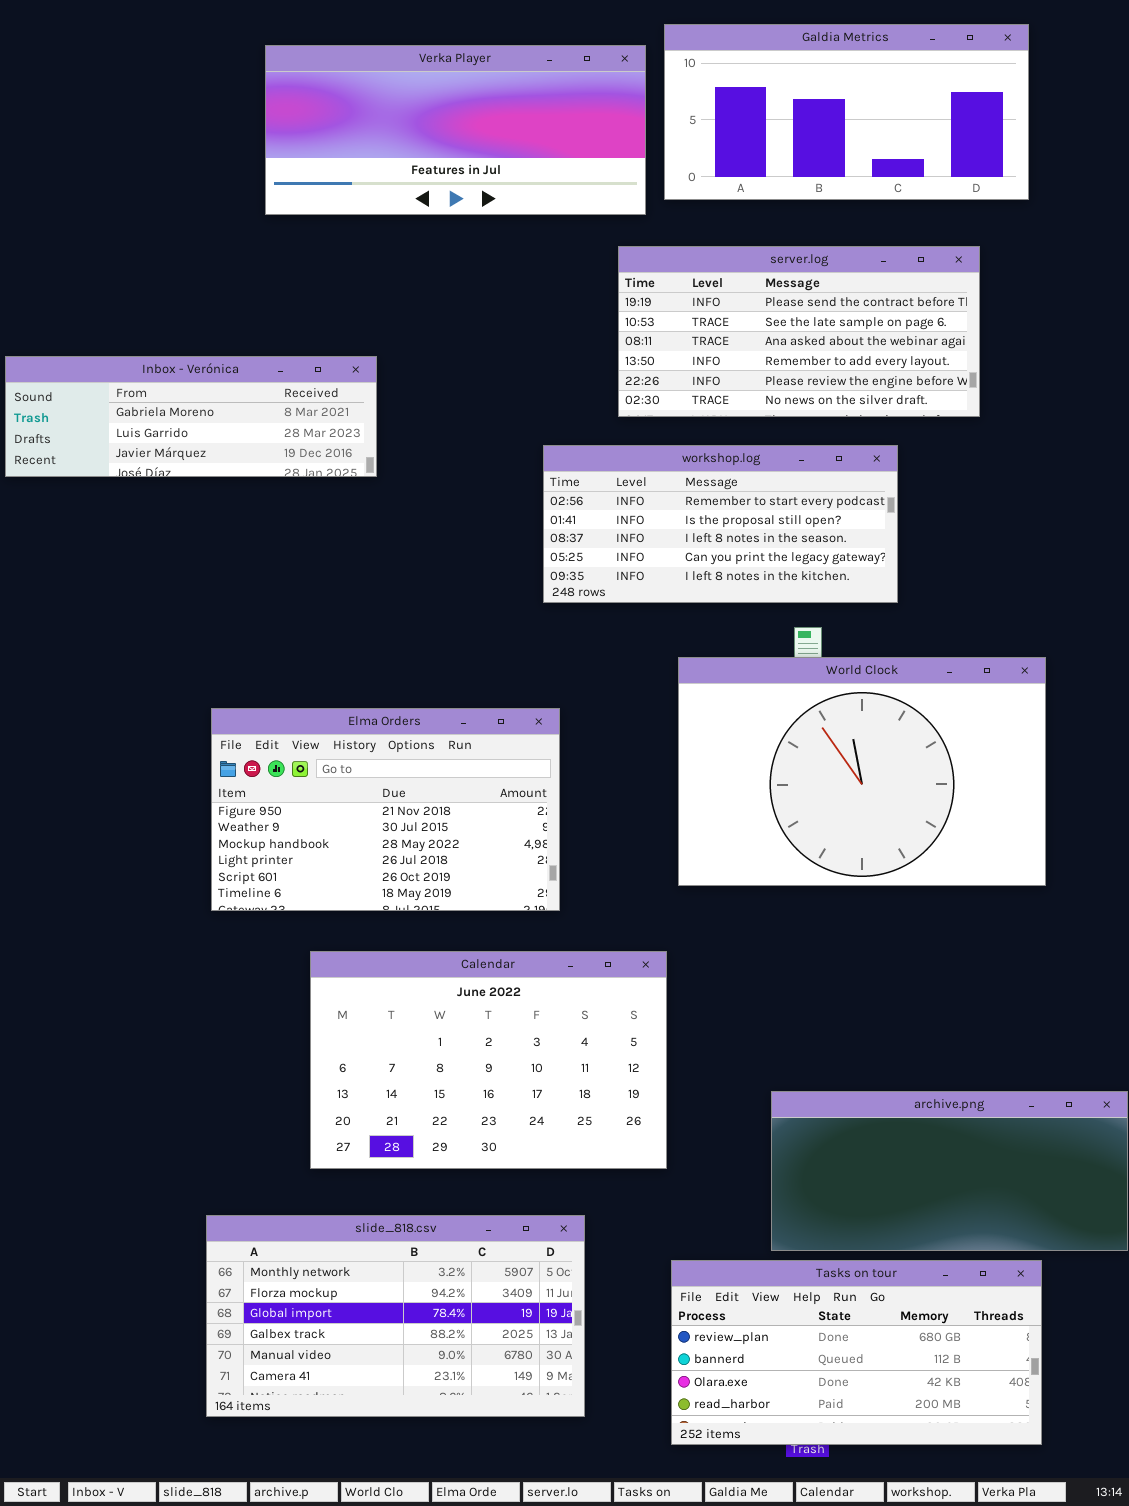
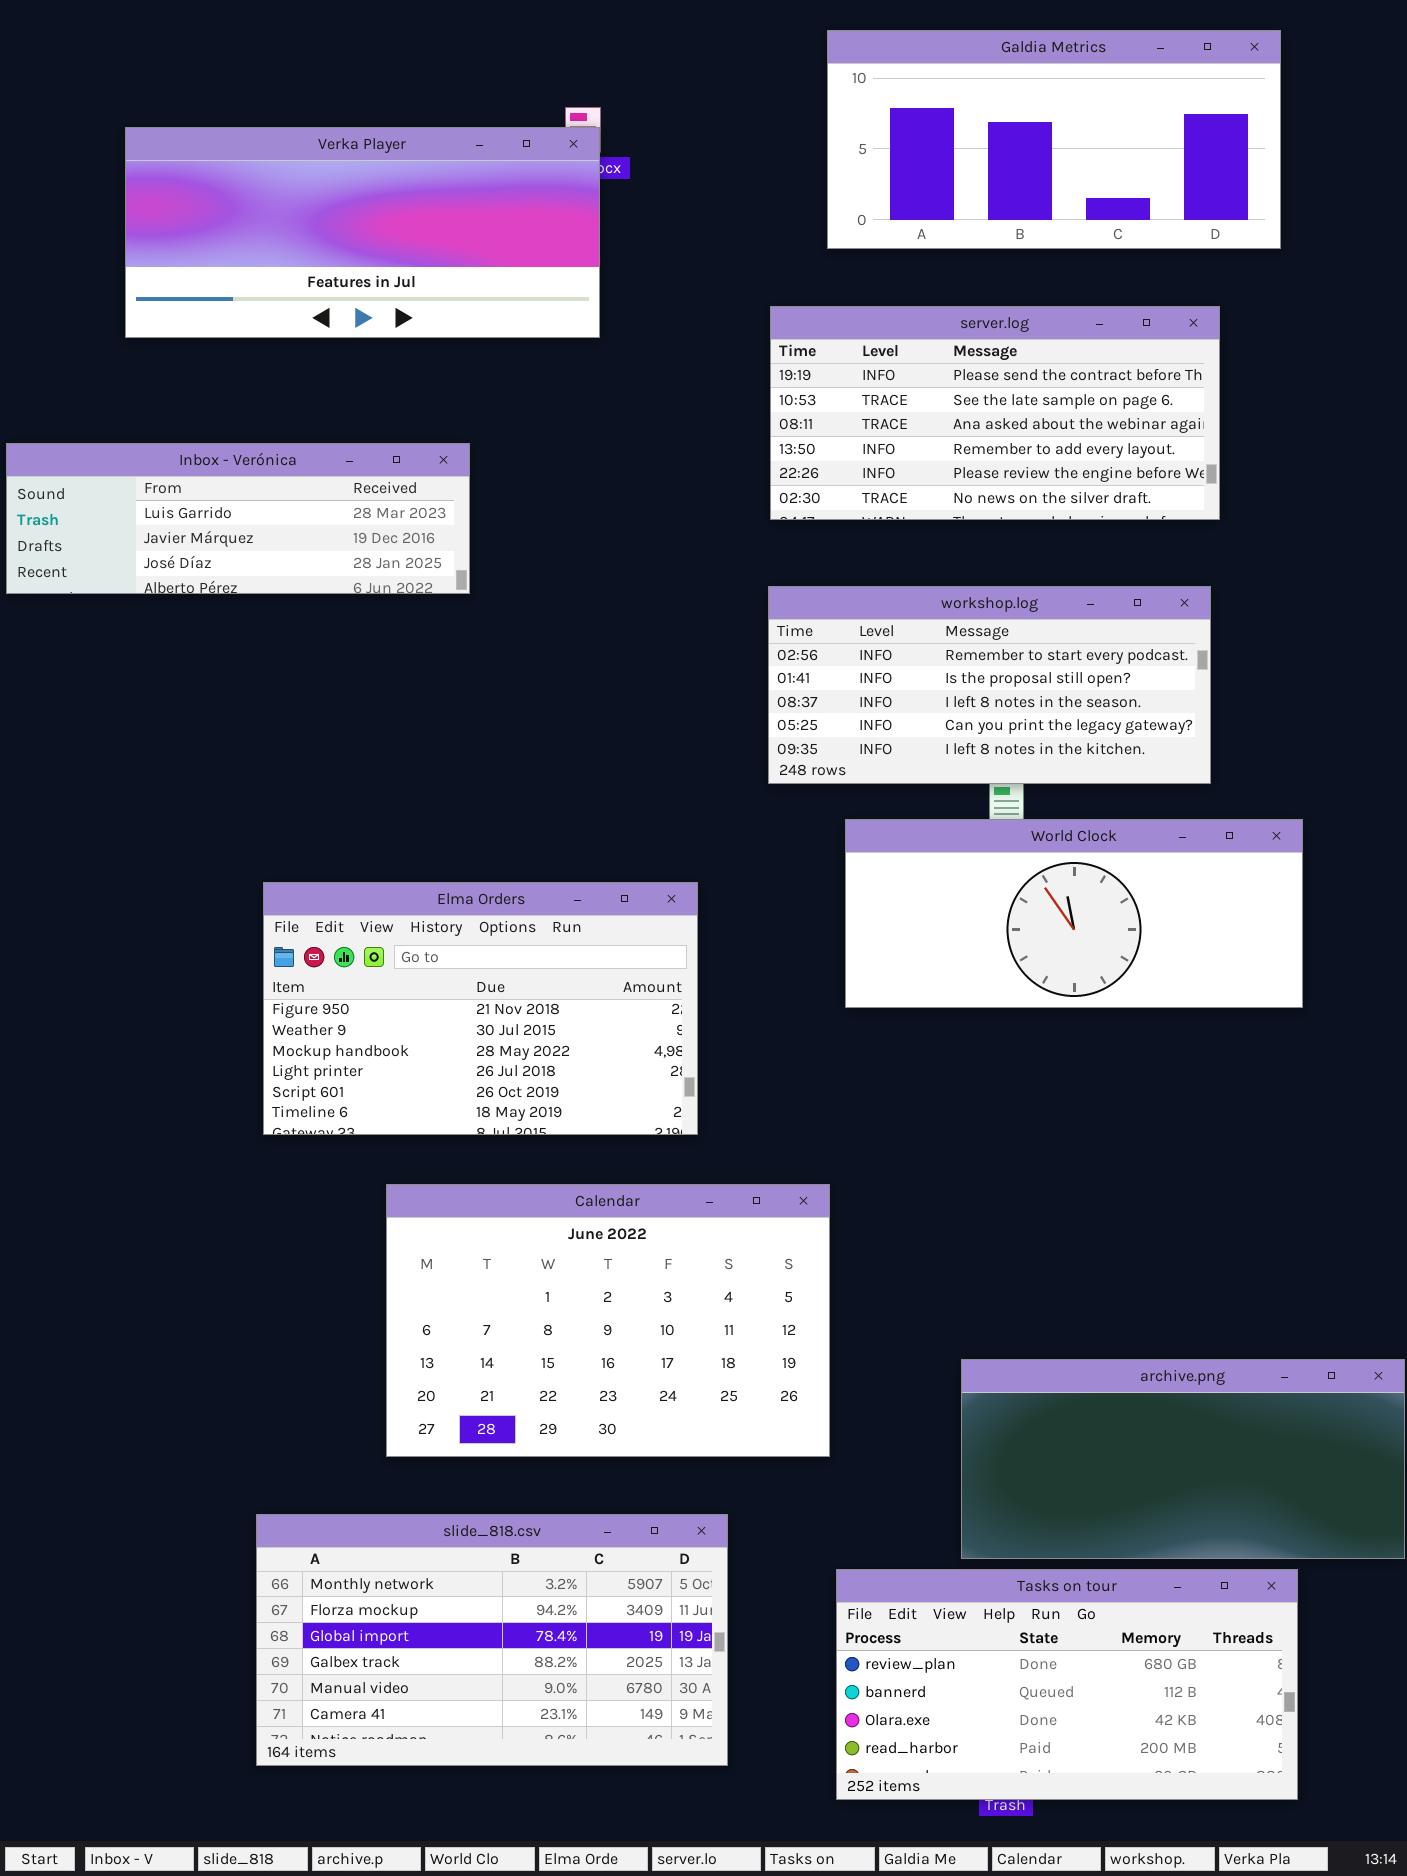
Verka Player: [265,45,646,215] -> [125,127,600,338], moved
Inbox - Verónica: [5,356,377,477] -> [6,443,470,594], scrolled down 1 row
workshop.log: [543,445,898,603] -> [768,586,1211,784], moved
World Clock: [678,657,1046,886] -> [845,819,1303,1008], resized

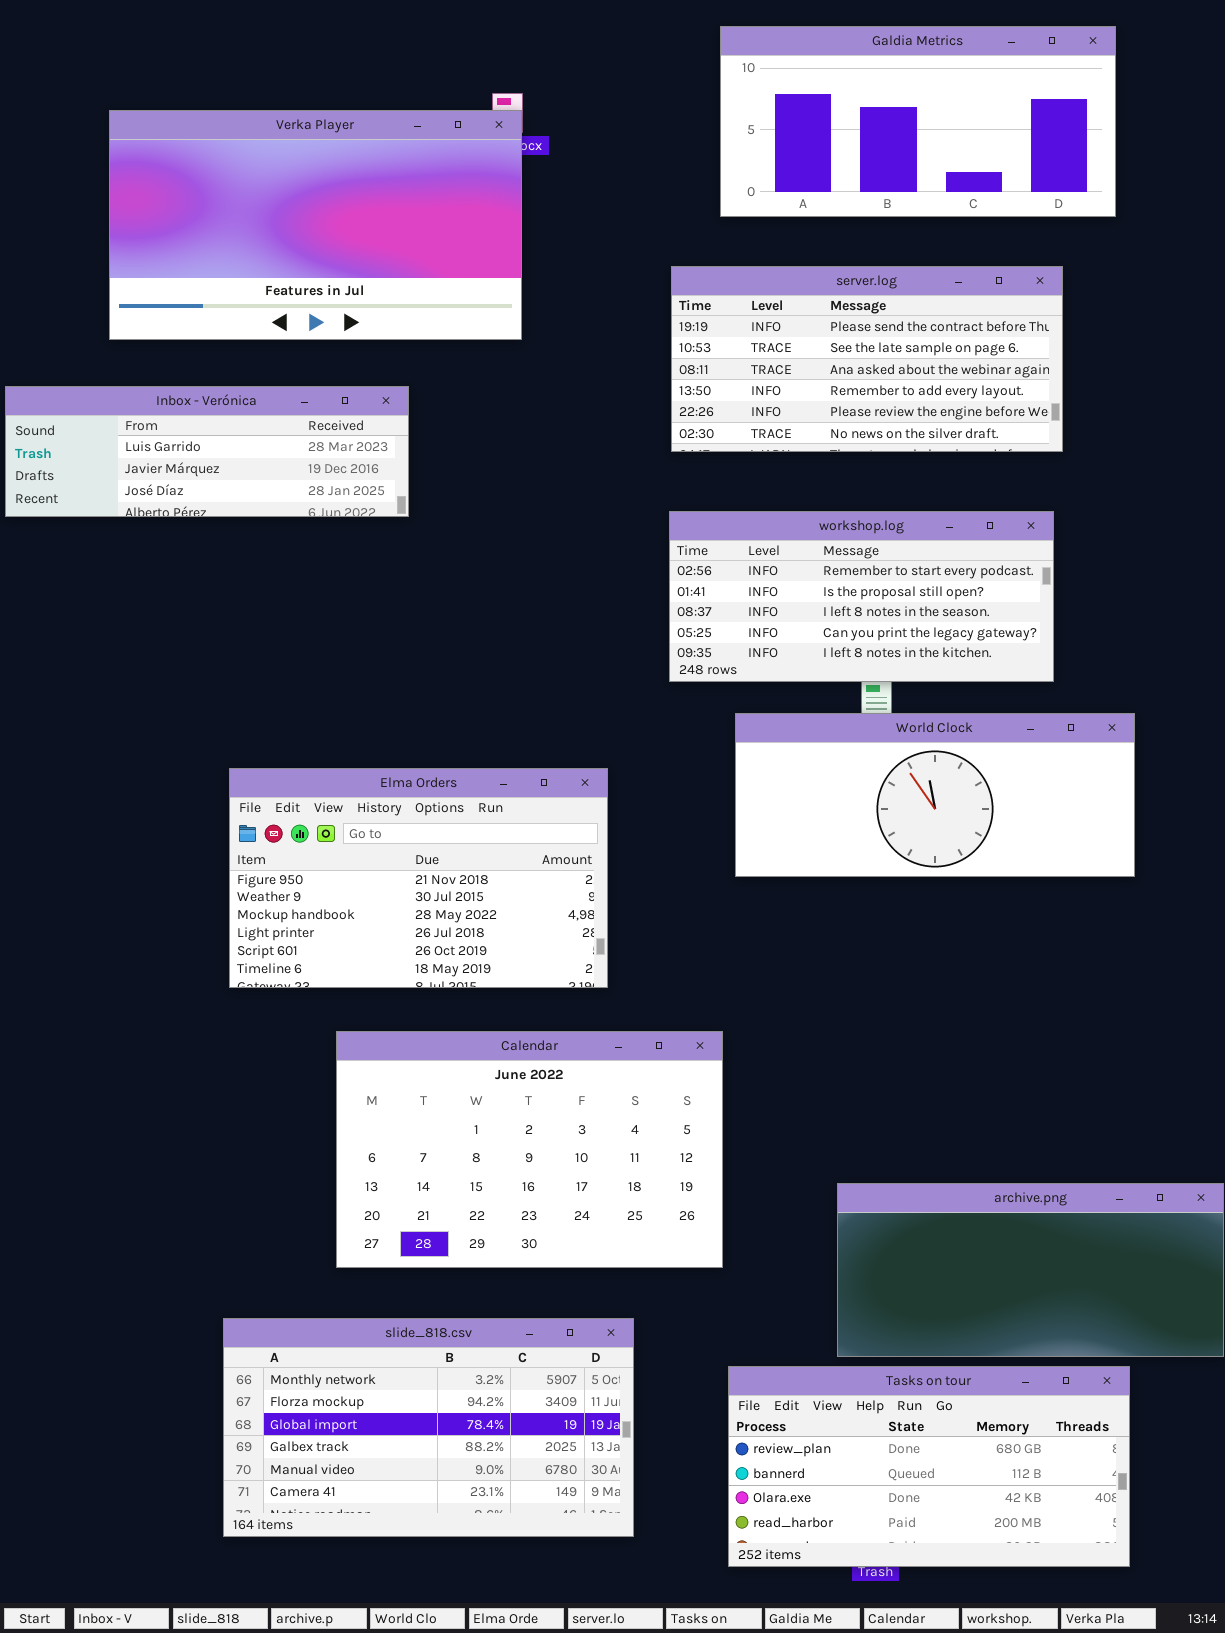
Verka Player: [125,127,600,338] -> [109,110,522,340], resized

